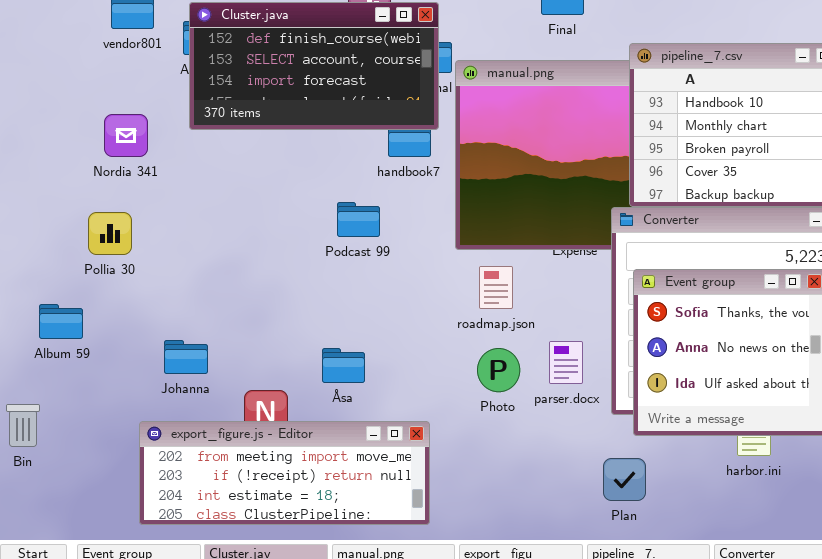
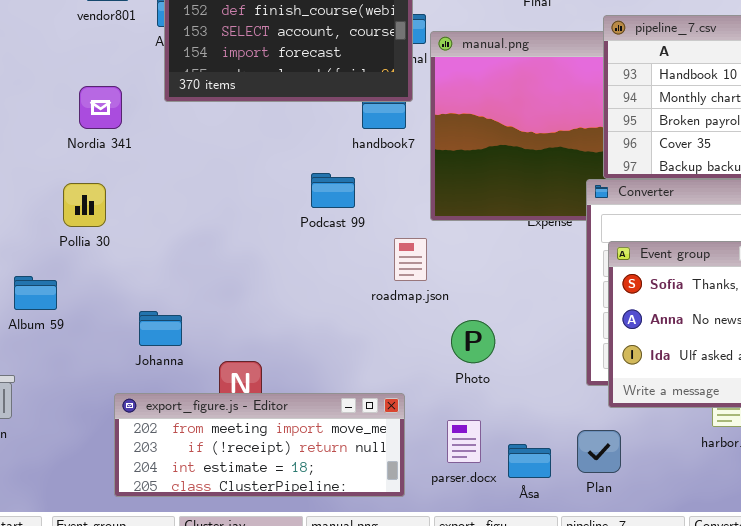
roadmap.json: [479,266,513,309] -> [394,238,427,281], moved
parser.docx: [549,341,583,384] -> [447,420,481,463], moved
Åsa: [322,348,365,383] -> [508,444,551,478], moved

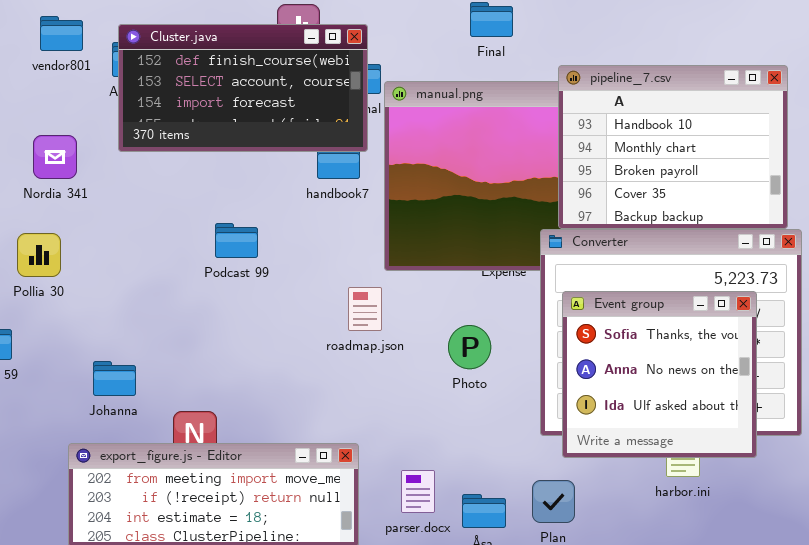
Podcast 99: [311,173,355,208] -> [215,223,258,258], moved
Photo: [451,320,495,363] -> [448,325,491,369], moved

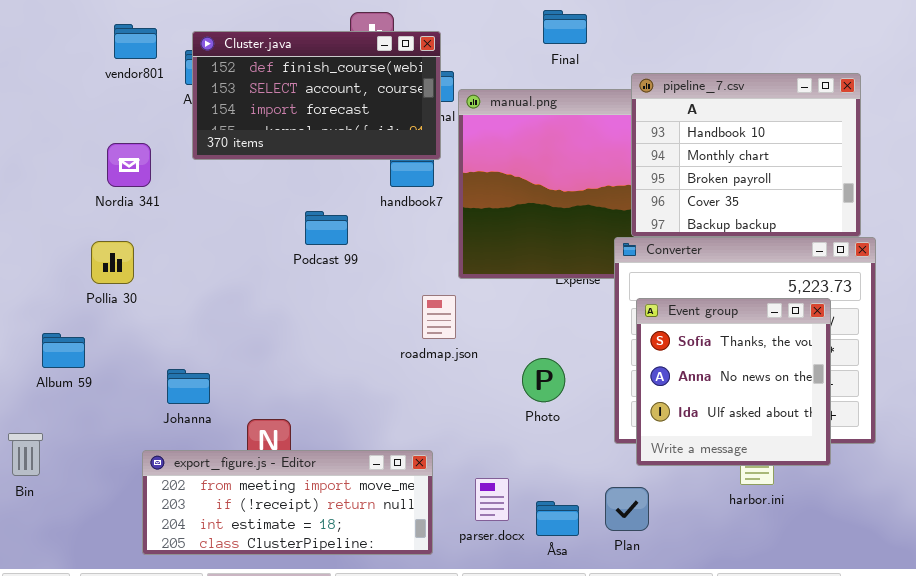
Podcast 99: [215,223,258,258] -> [305,211,348,245], moved
Photo: [448,325,491,369] -> [522,358,565,402], moved

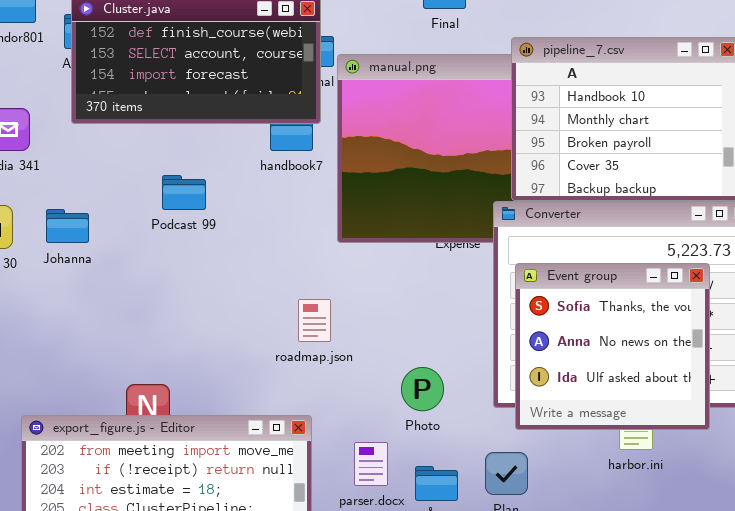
Podcast 99: [305,211,348,245] -> [162,175,206,210], moved
roadmap.json: [422,295,456,339] -> [298,299,331,342], moved
Photo: [522,358,565,402] -> [401,367,444,411], moved
Johanna: [167,369,210,404] -> [46,209,89,243], moved

